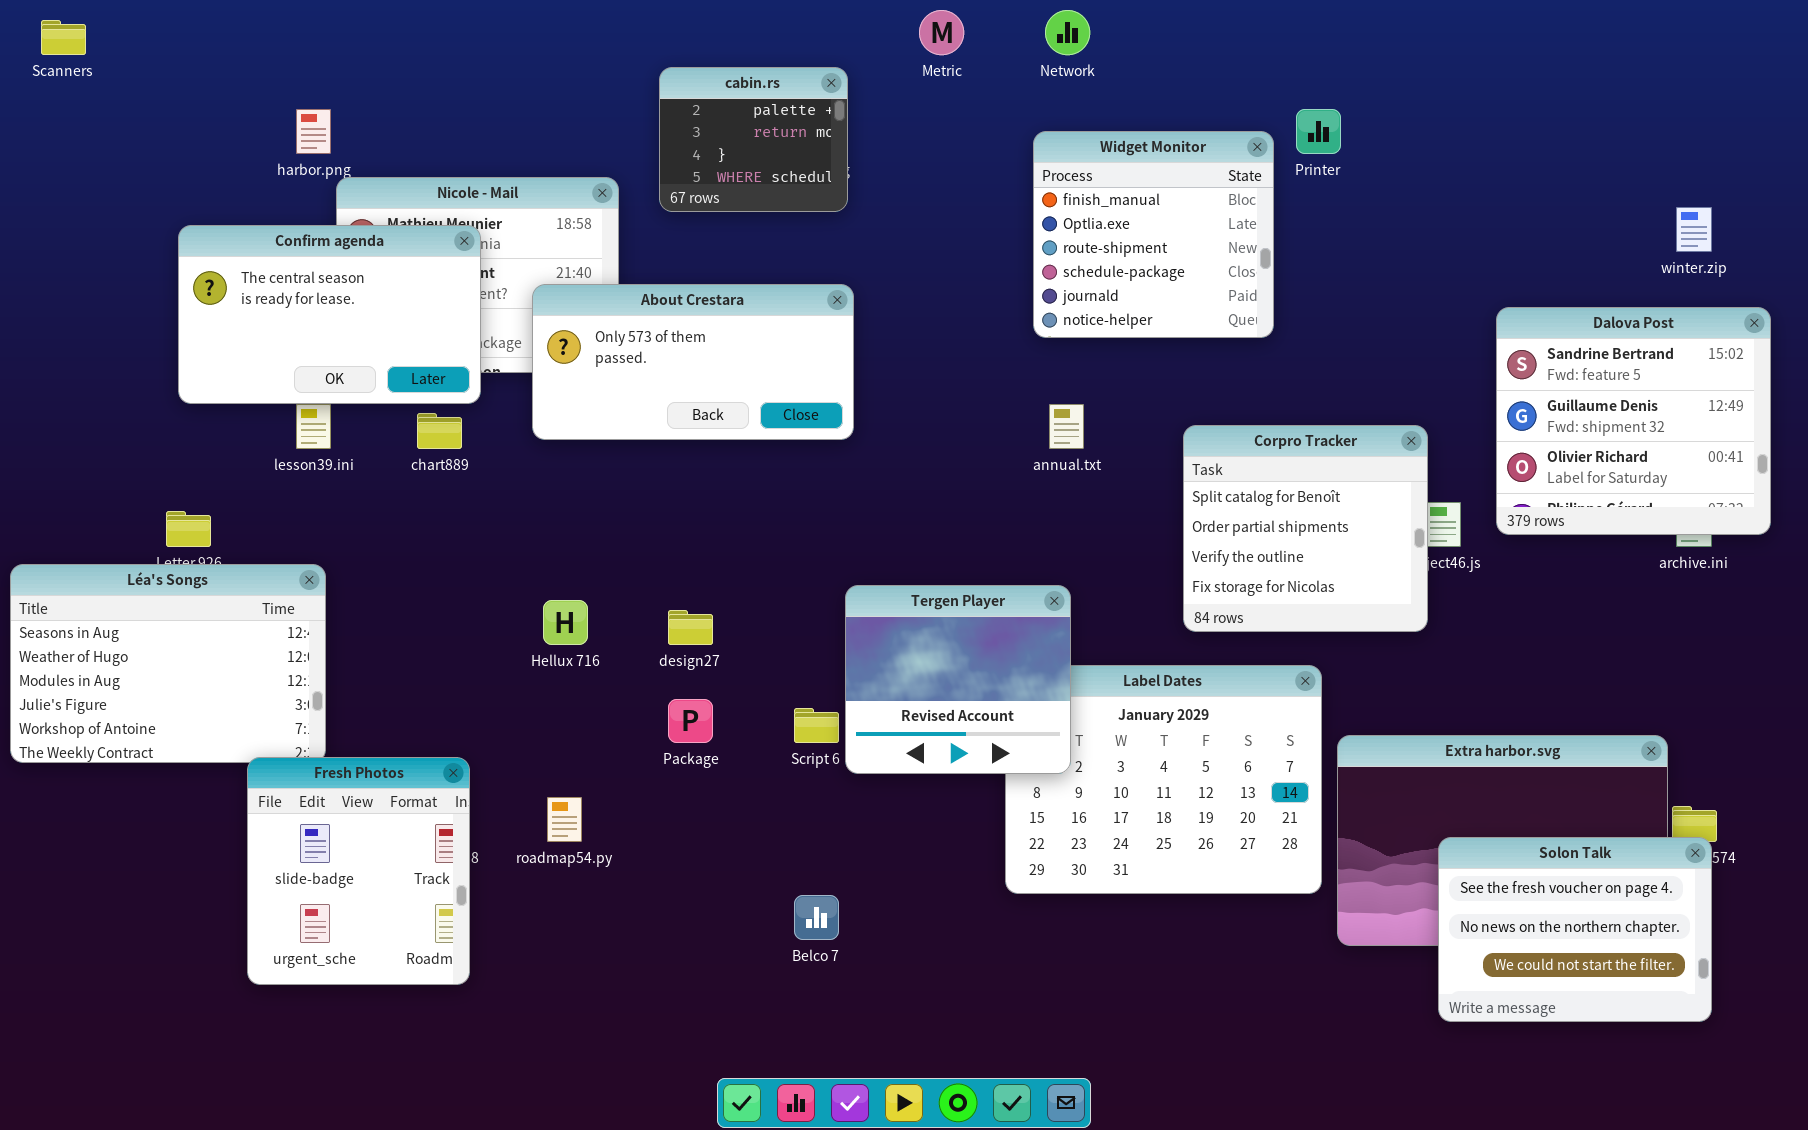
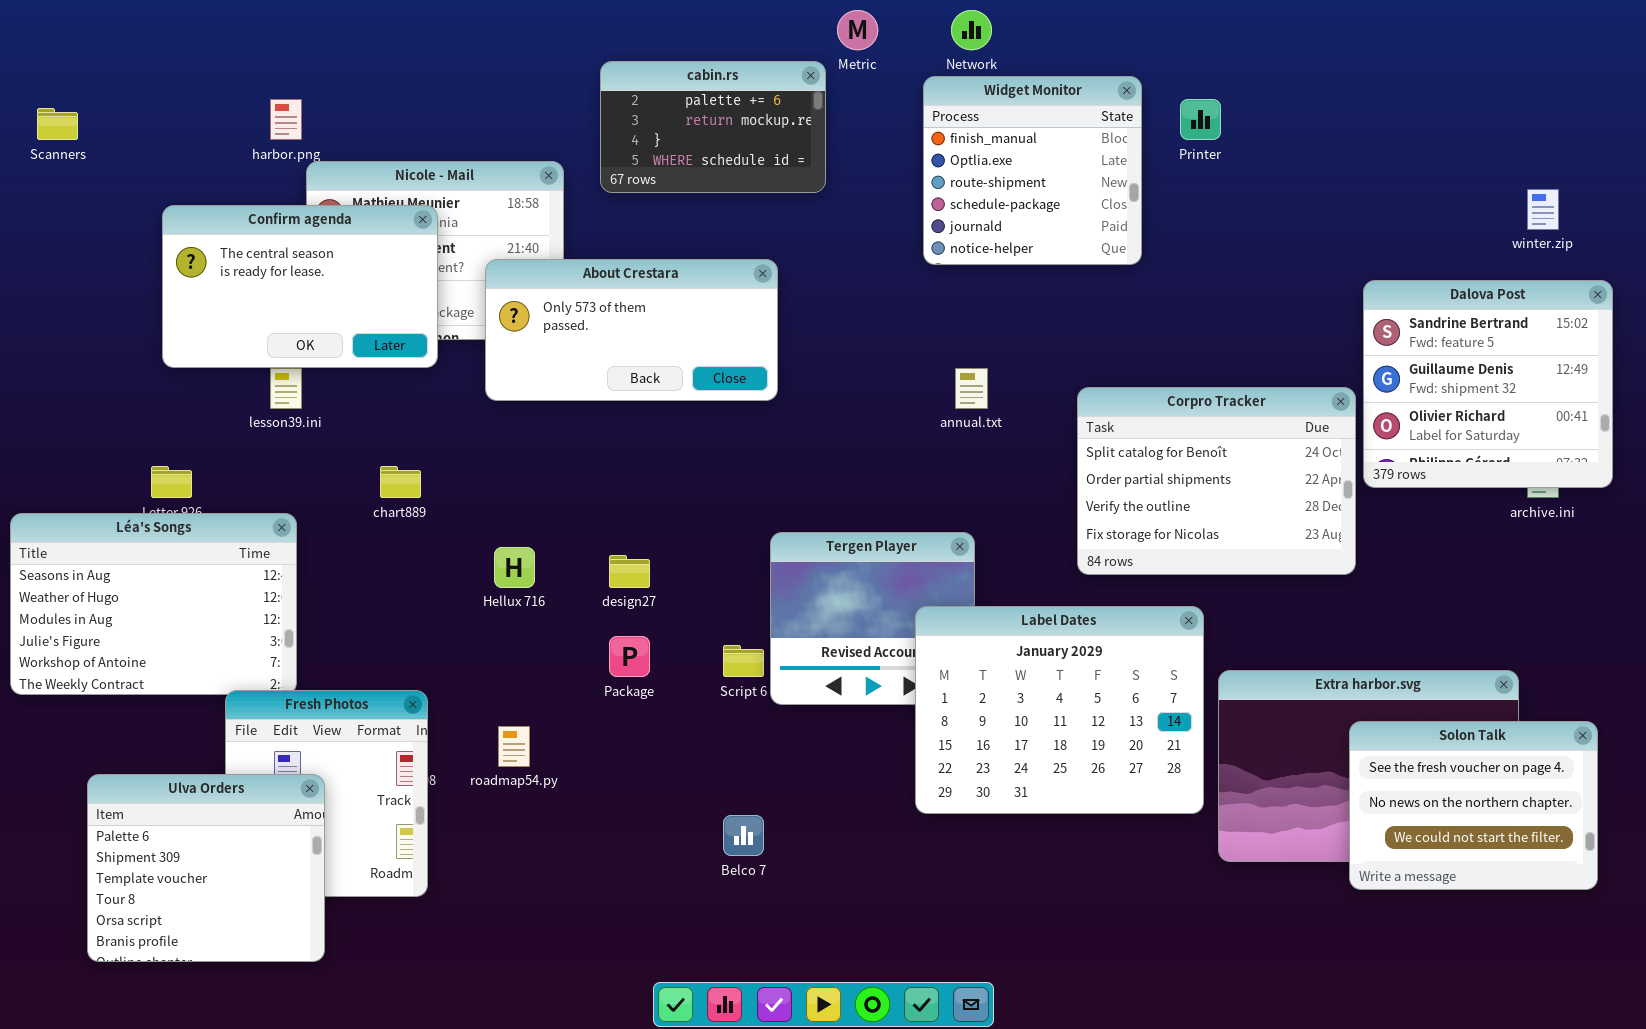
Scanners: [41,20,86,55] -> [37,108,78,140], moved
cabin.rs: [659,67,848,212] -> [600,61,826,193], resized
Widget Monitor: [1033,131,1274,338] -> [923,76,1142,265], moved
chart889: [417,413,462,449] -> [380,466,421,498], moved
Corpro Tracker: [1183,425,1428,632] -> [1077,387,1356,575], resized
Label Dates: [1005,665,1322,894] -> [915,606,1204,814], raised
Solon Talk: [1438,837,1712,1022] -> [1349,721,1598,890], moved
Ulva Orders: none -> [87,774,325,962], opened

